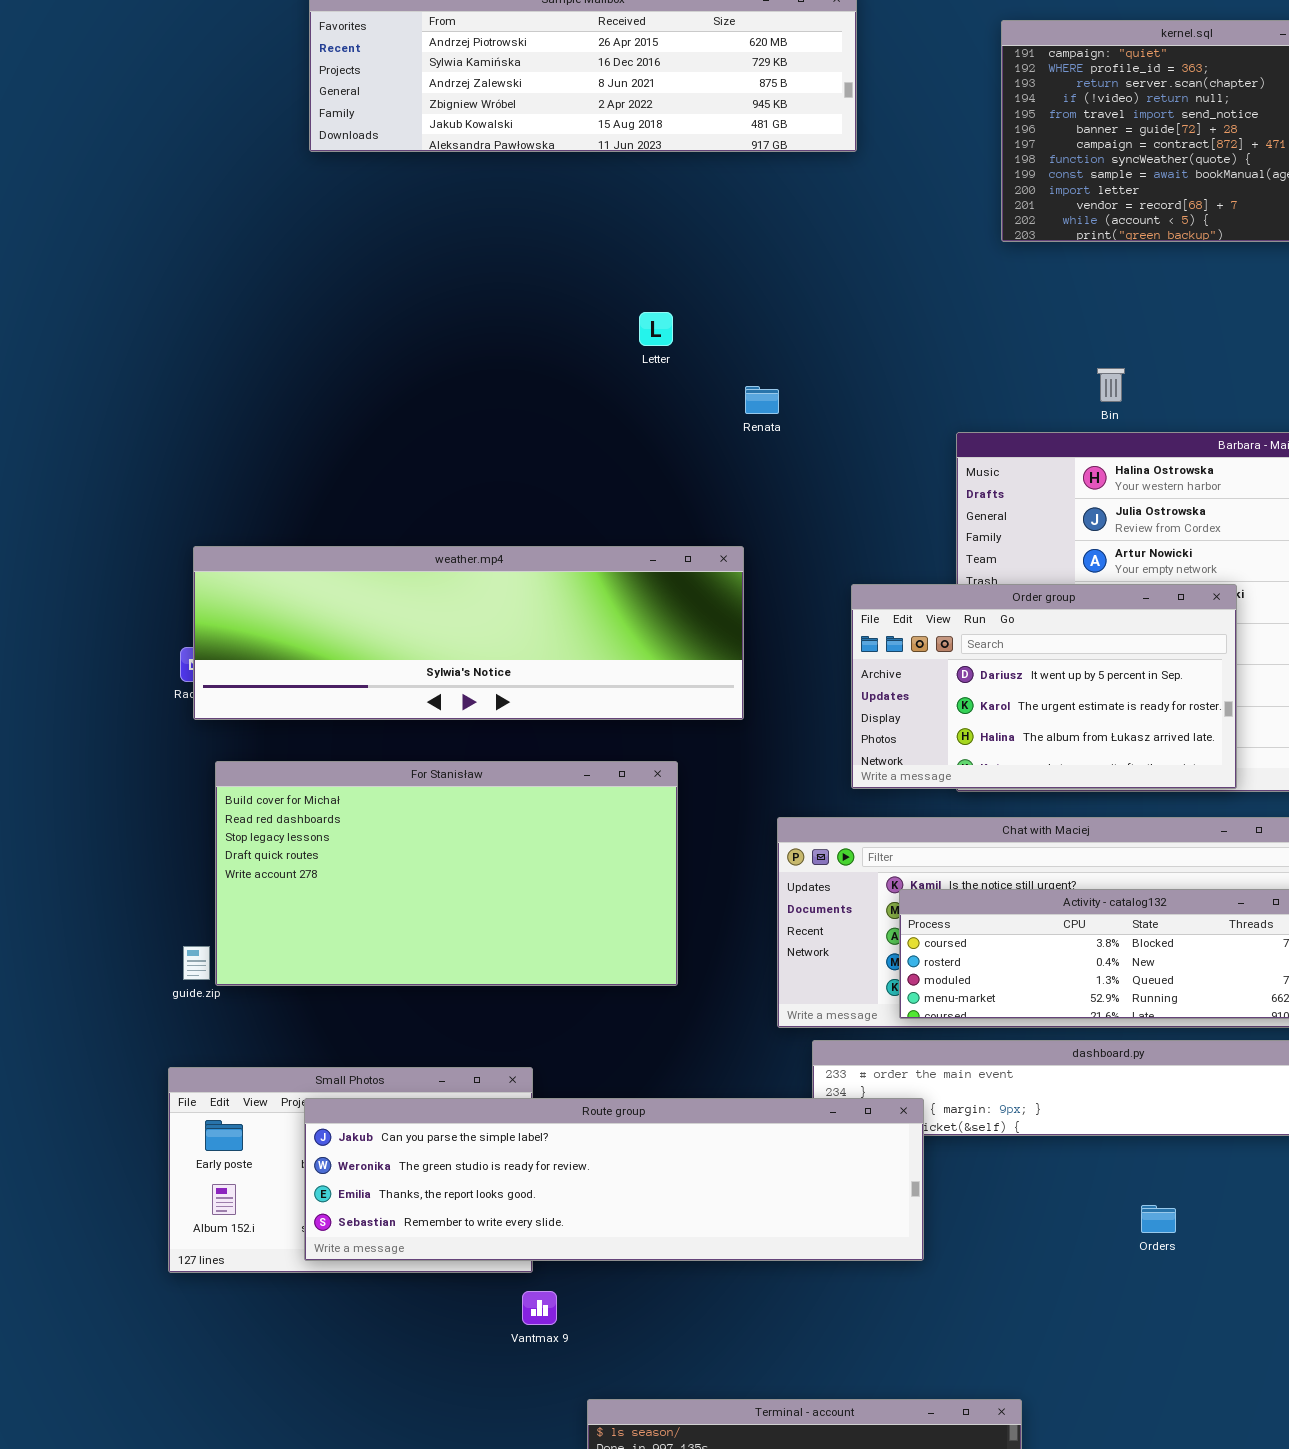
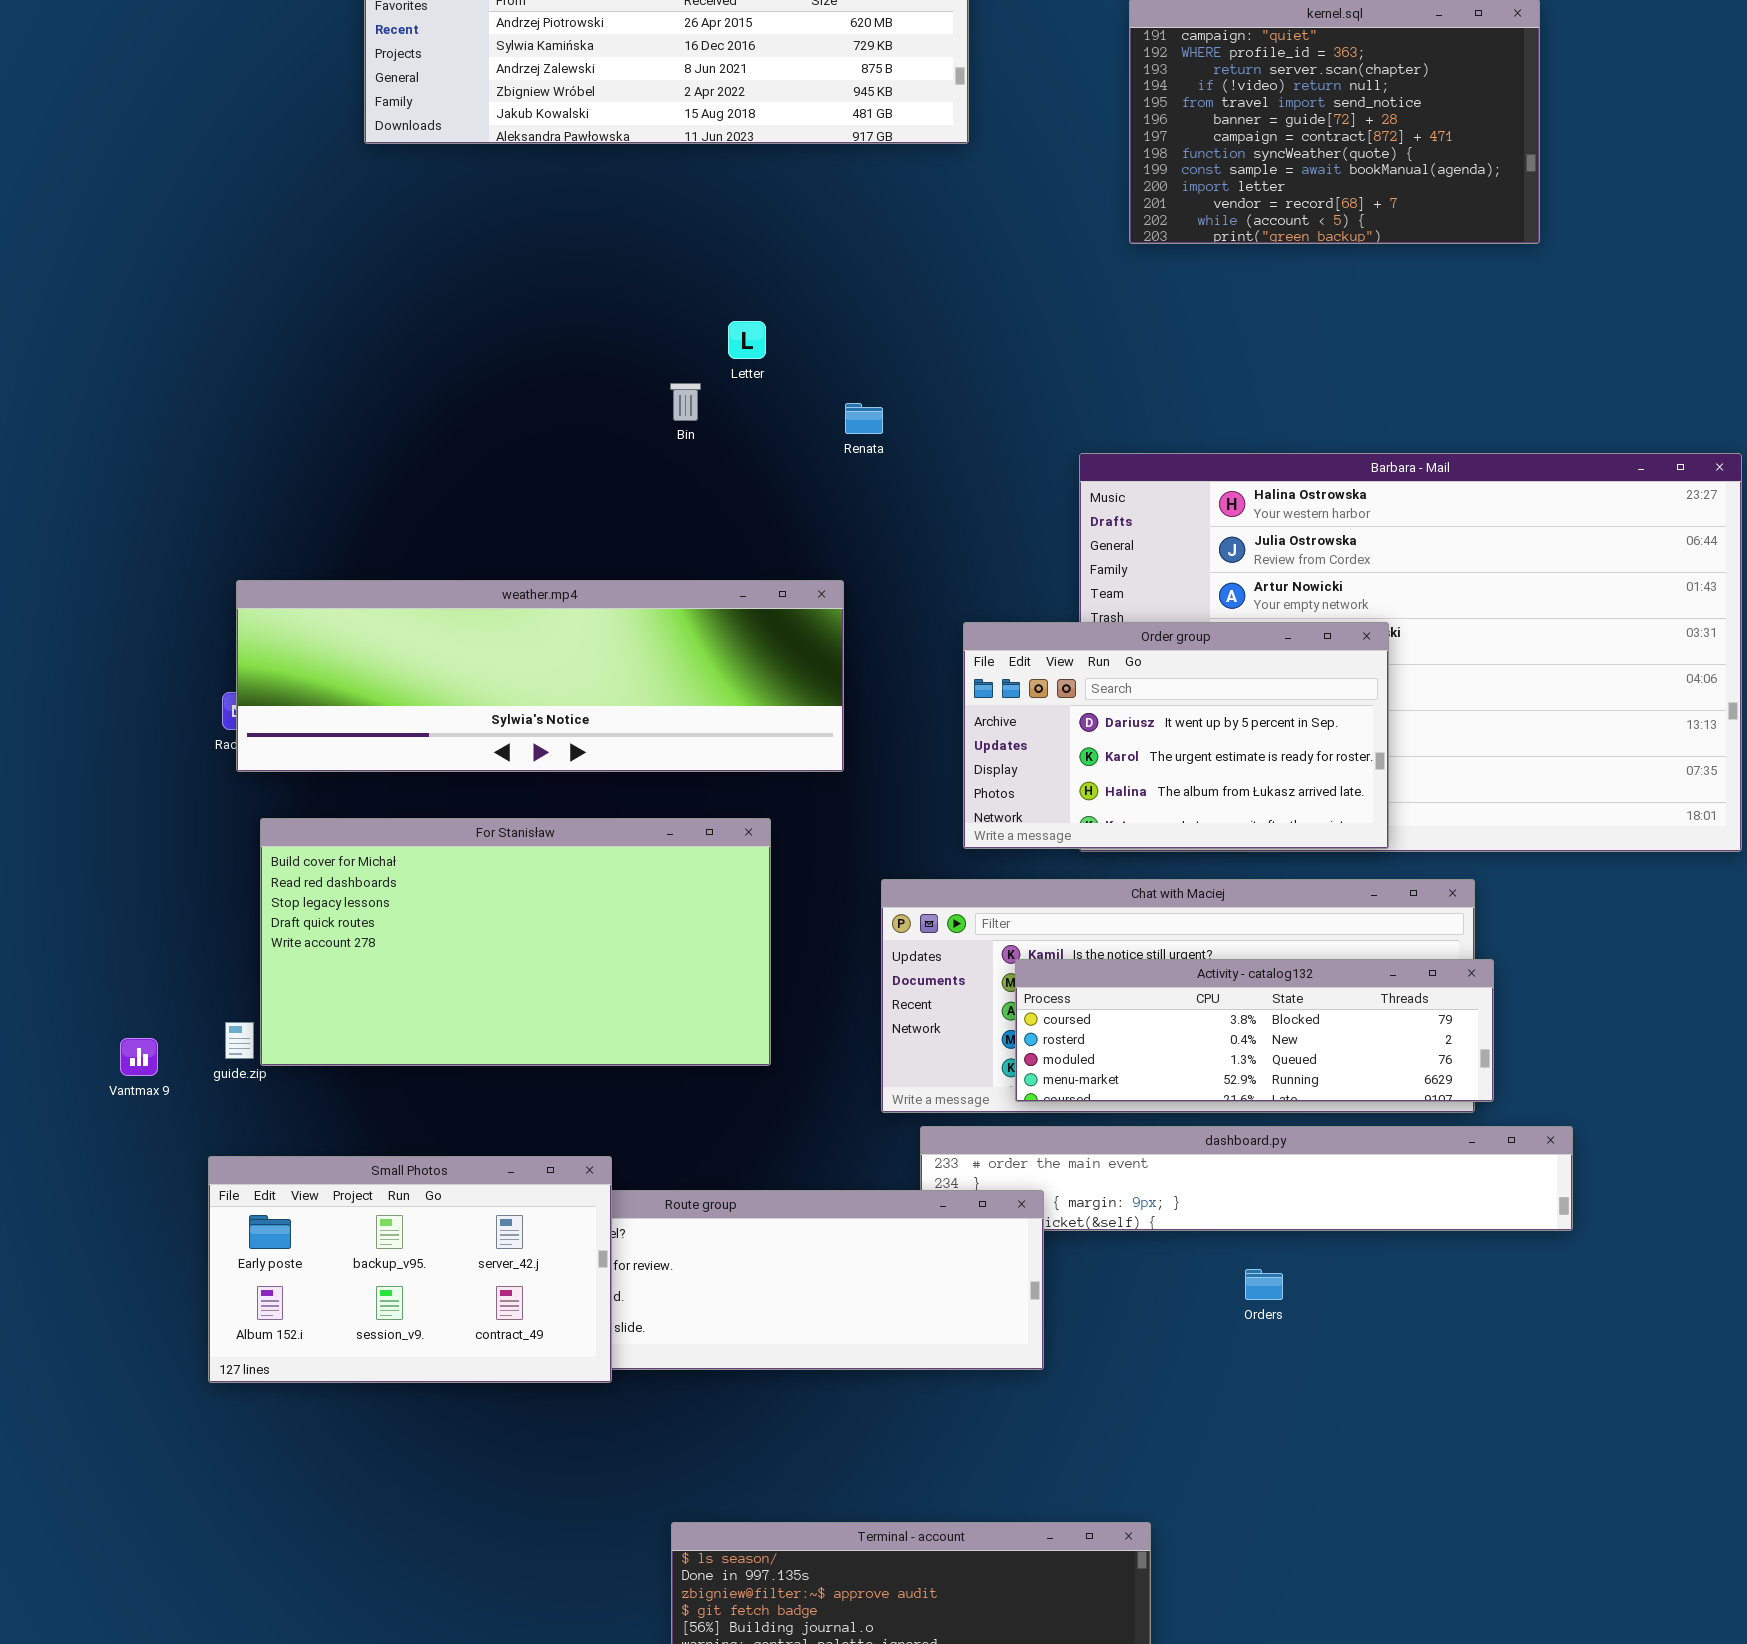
Bin: [1097,368,1125,402] -> [670,383,701,421], moved
Small Photos: [168,1067,533,1273] -> [208,1156,612,1383], raised
Orders: [1141,1205,1176,1233] -> [1245,1269,1283,1300], moved
Vantmax 9: [522,1291,557,1325] -> [120,1038,158,1076], moved

